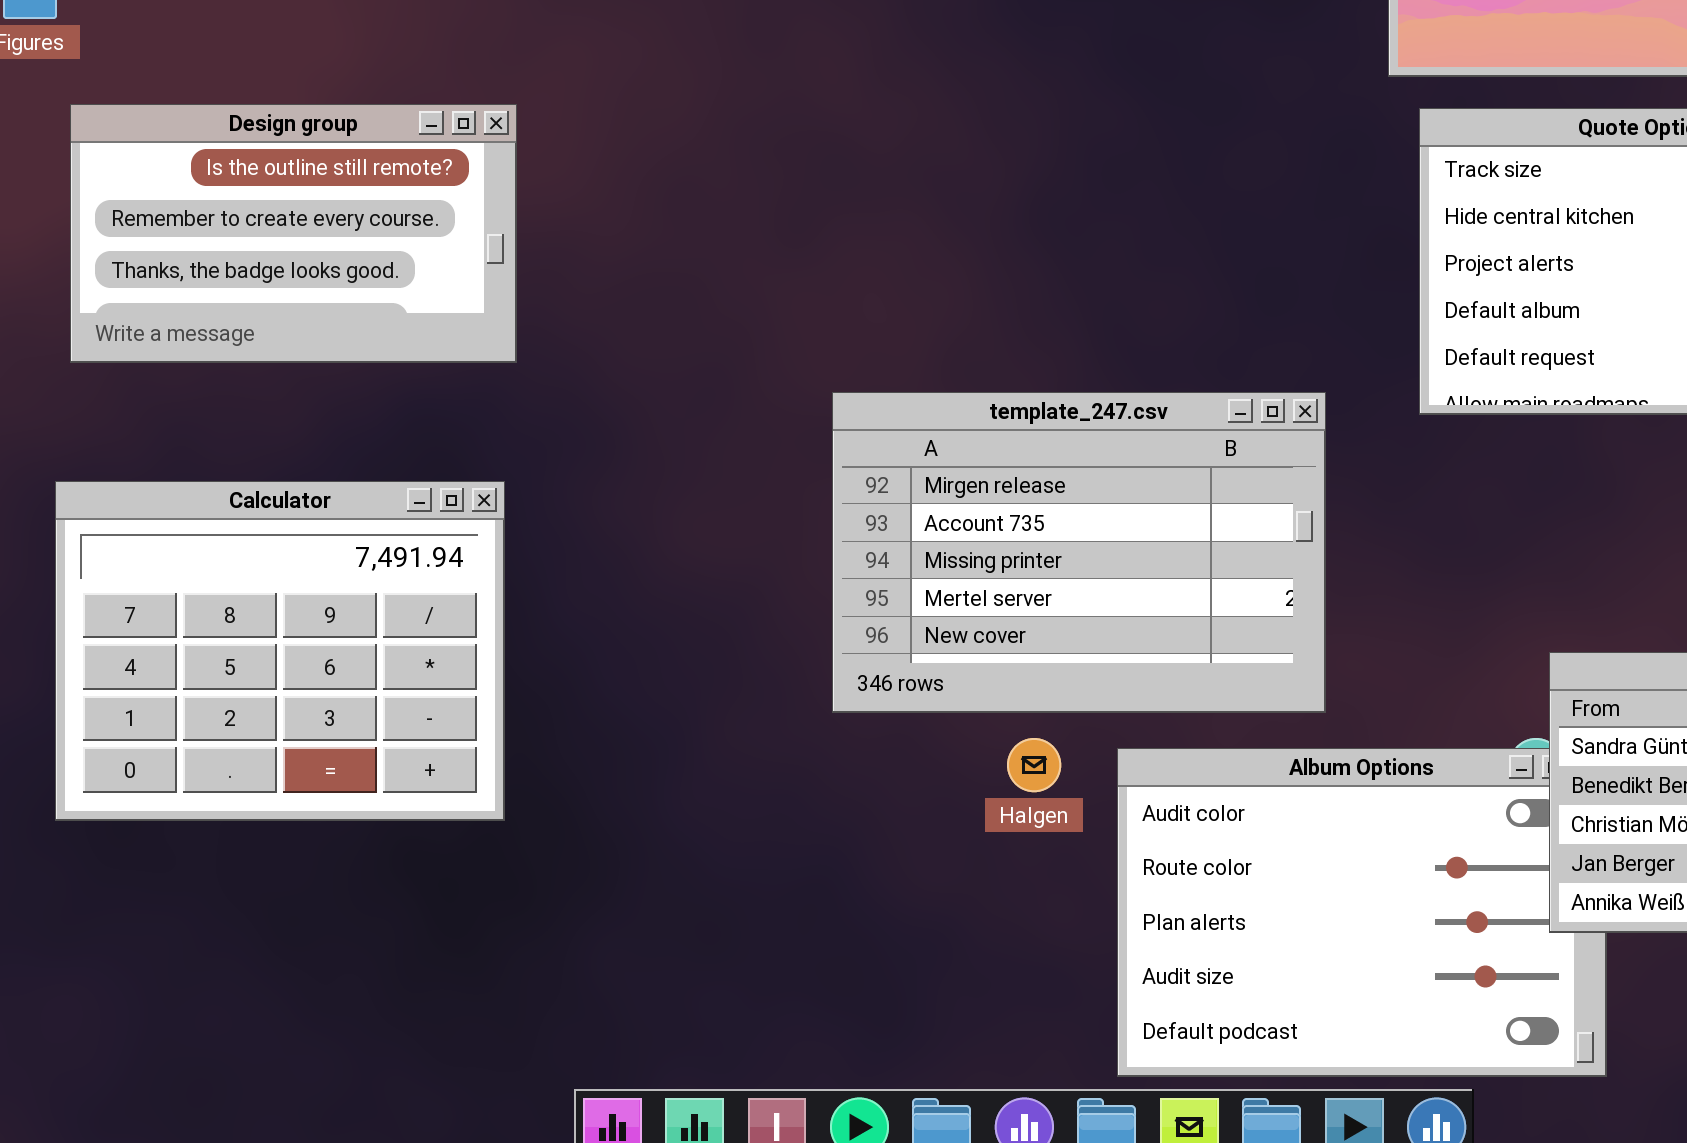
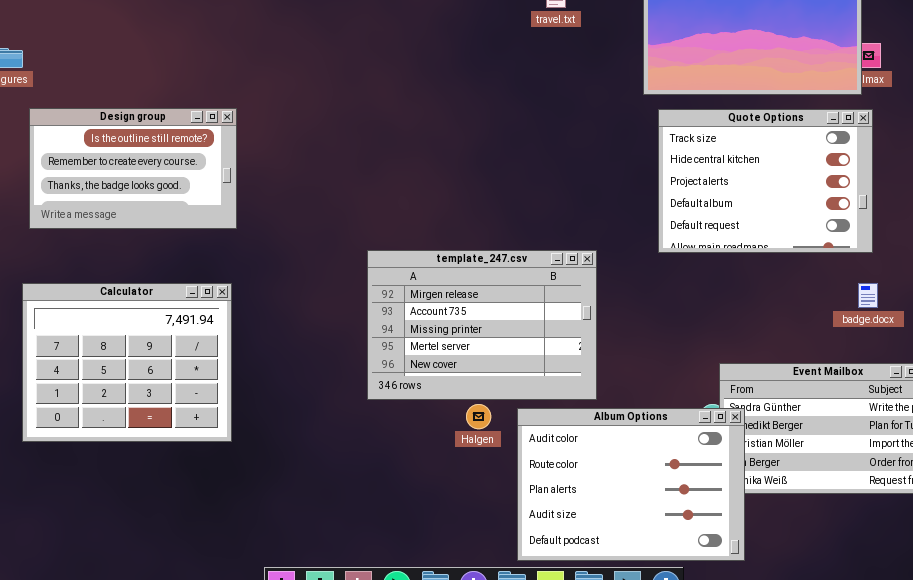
template_247.csv: [832,392,1326,713] -> [367,250,597,400], moved
Album Options: [1117,748,1607,1077] -> [517,408,745,561], raised

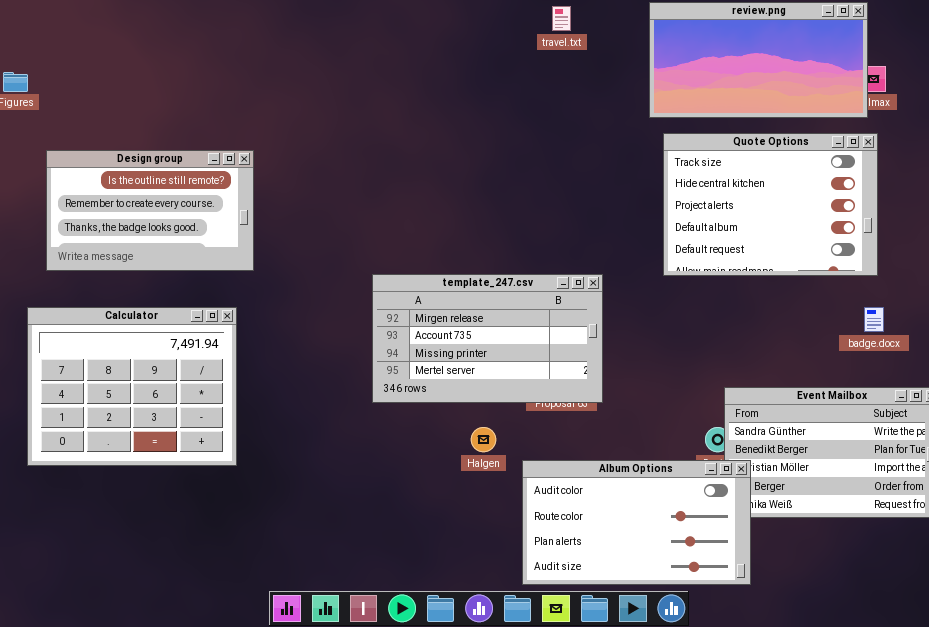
Design group: [29,108,237,229] -> [46,150,254,271], moved
template_247.csv: [367,250,597,400] -> [372,274,603,403], resized
Album Options: [517,408,745,561] -> [522,460,751,585], resized

